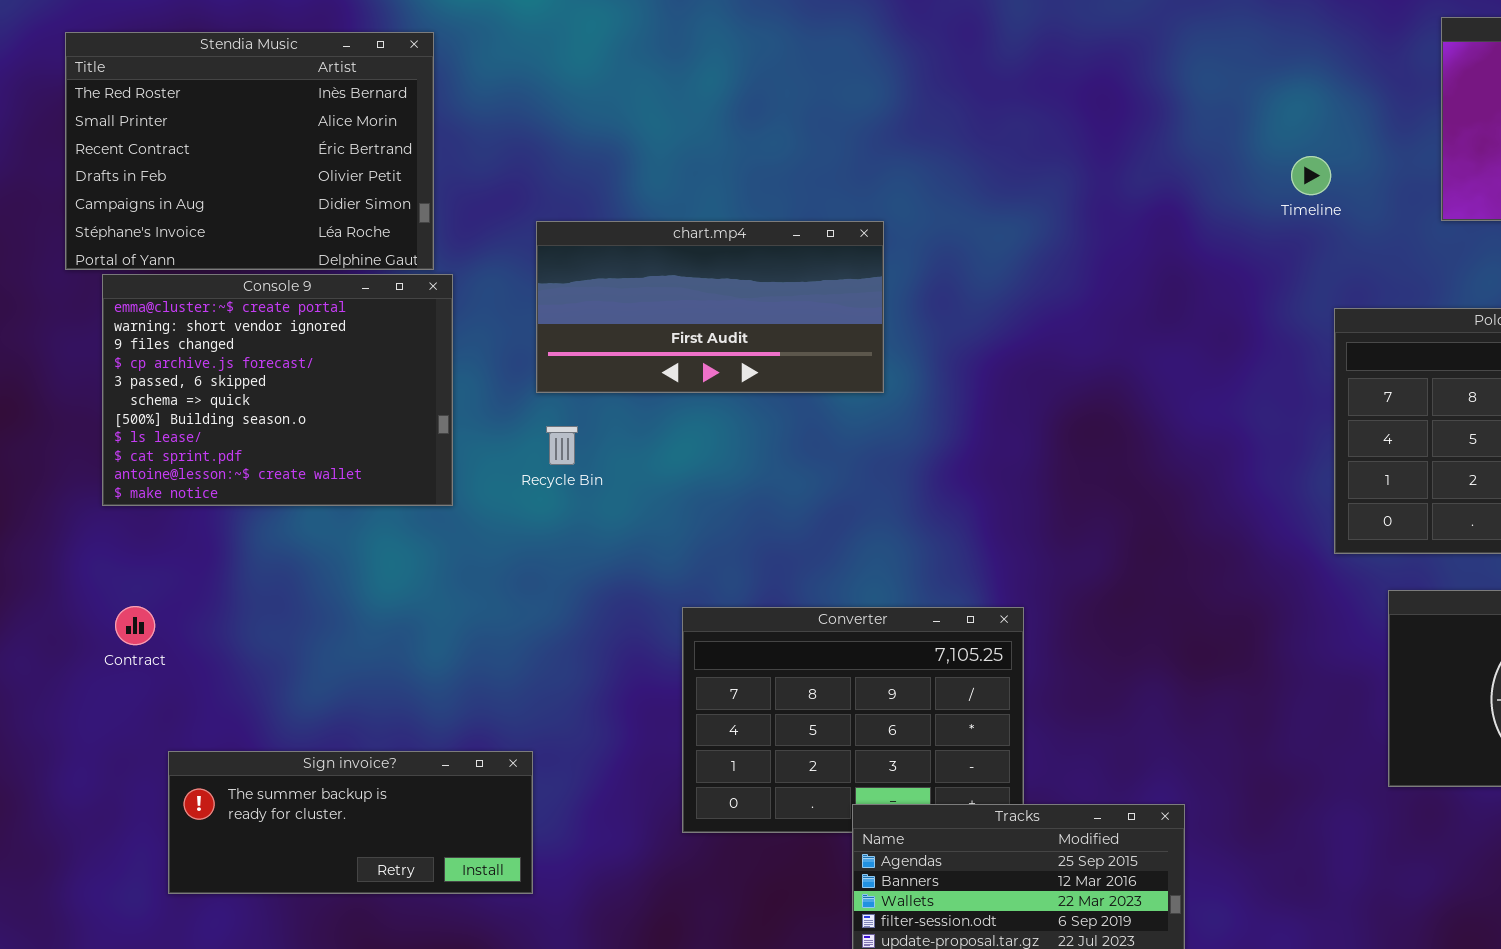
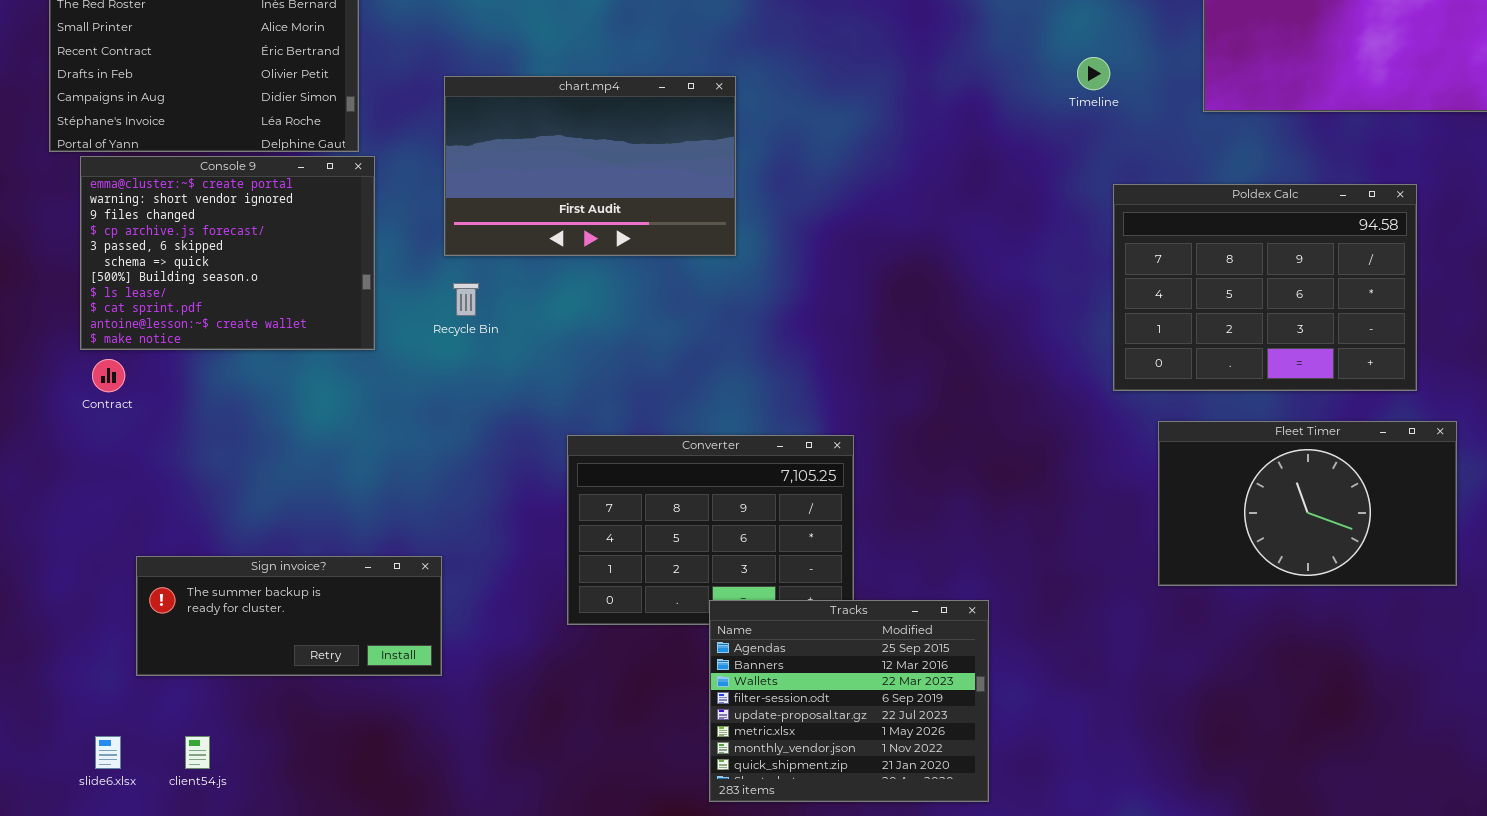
chart.mp4: [536,221,884,393] -> [444,76,736,256], resized
Contract: [115,606,155,645] -> [92,359,125,392], moved

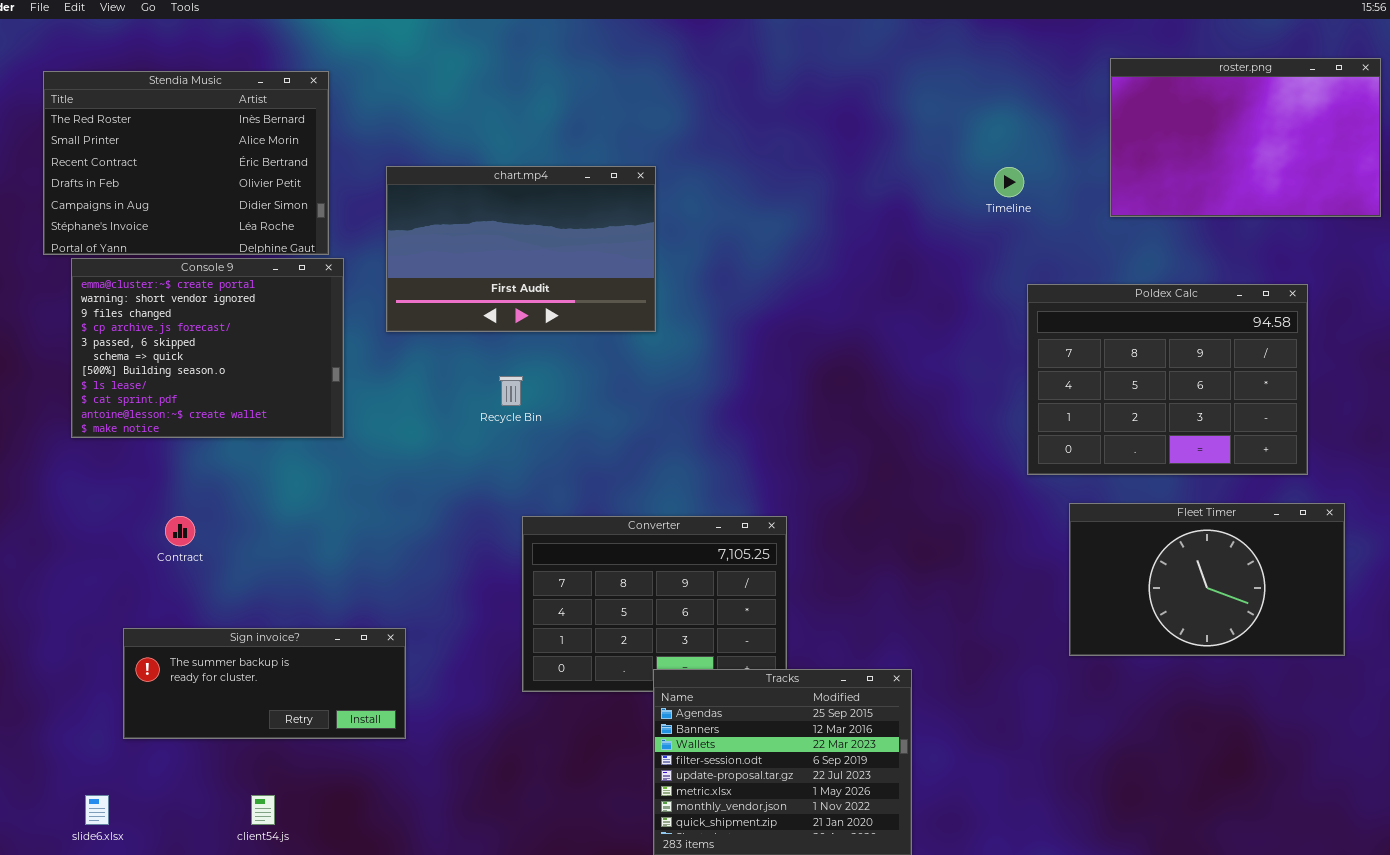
chart.mp4: [444,76,736,256] -> [386,166,656,332], moved
Recycle Bin: [453,283,479,316] -> [499,376,523,406], moved
Contract: [92,359,125,392] -> [165,516,195,546], moved
client54.js: [185,736,210,769] -> [251,795,275,825], moved

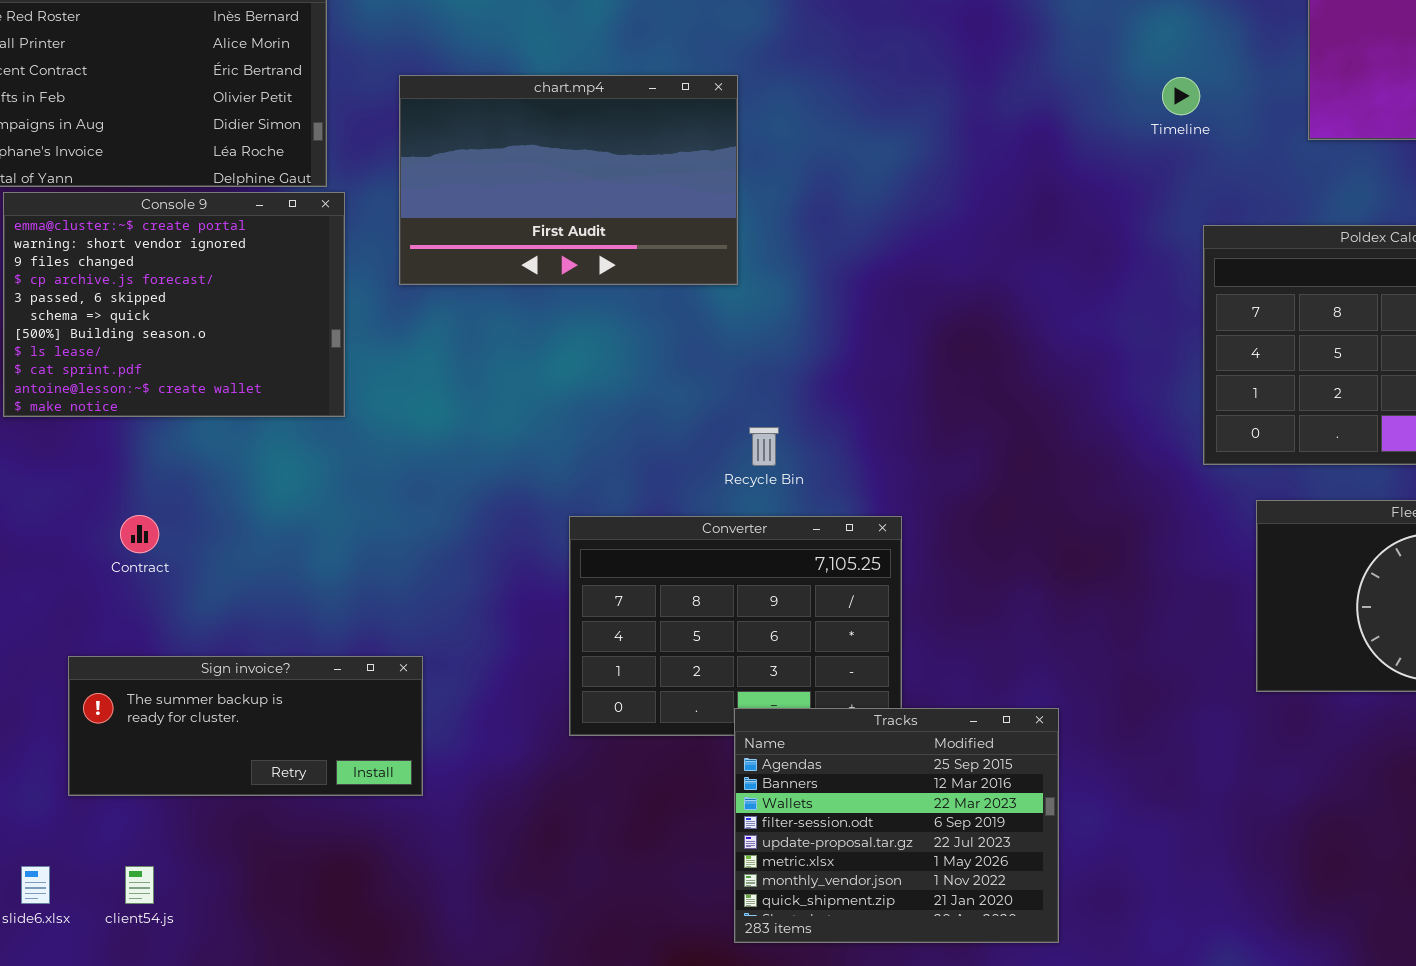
Recycle Bin: [499,376,523,406] -> [749,427,779,466], moved
client54.js: [251,795,275,825] -> [125,866,154,904], moved

